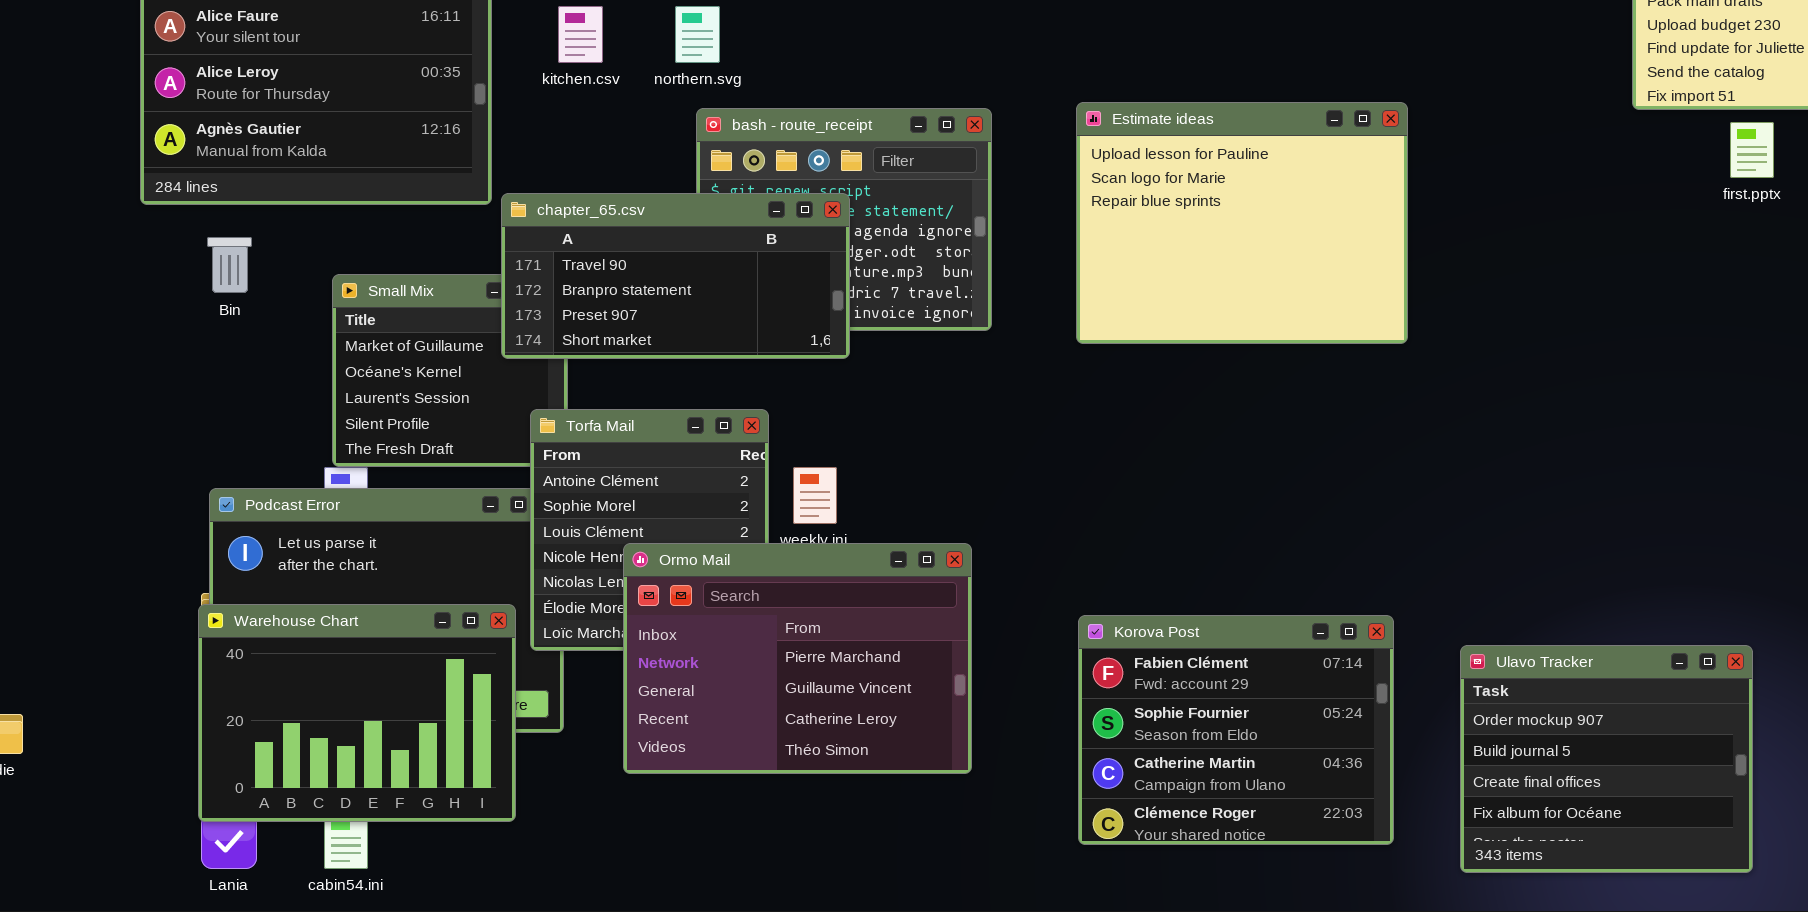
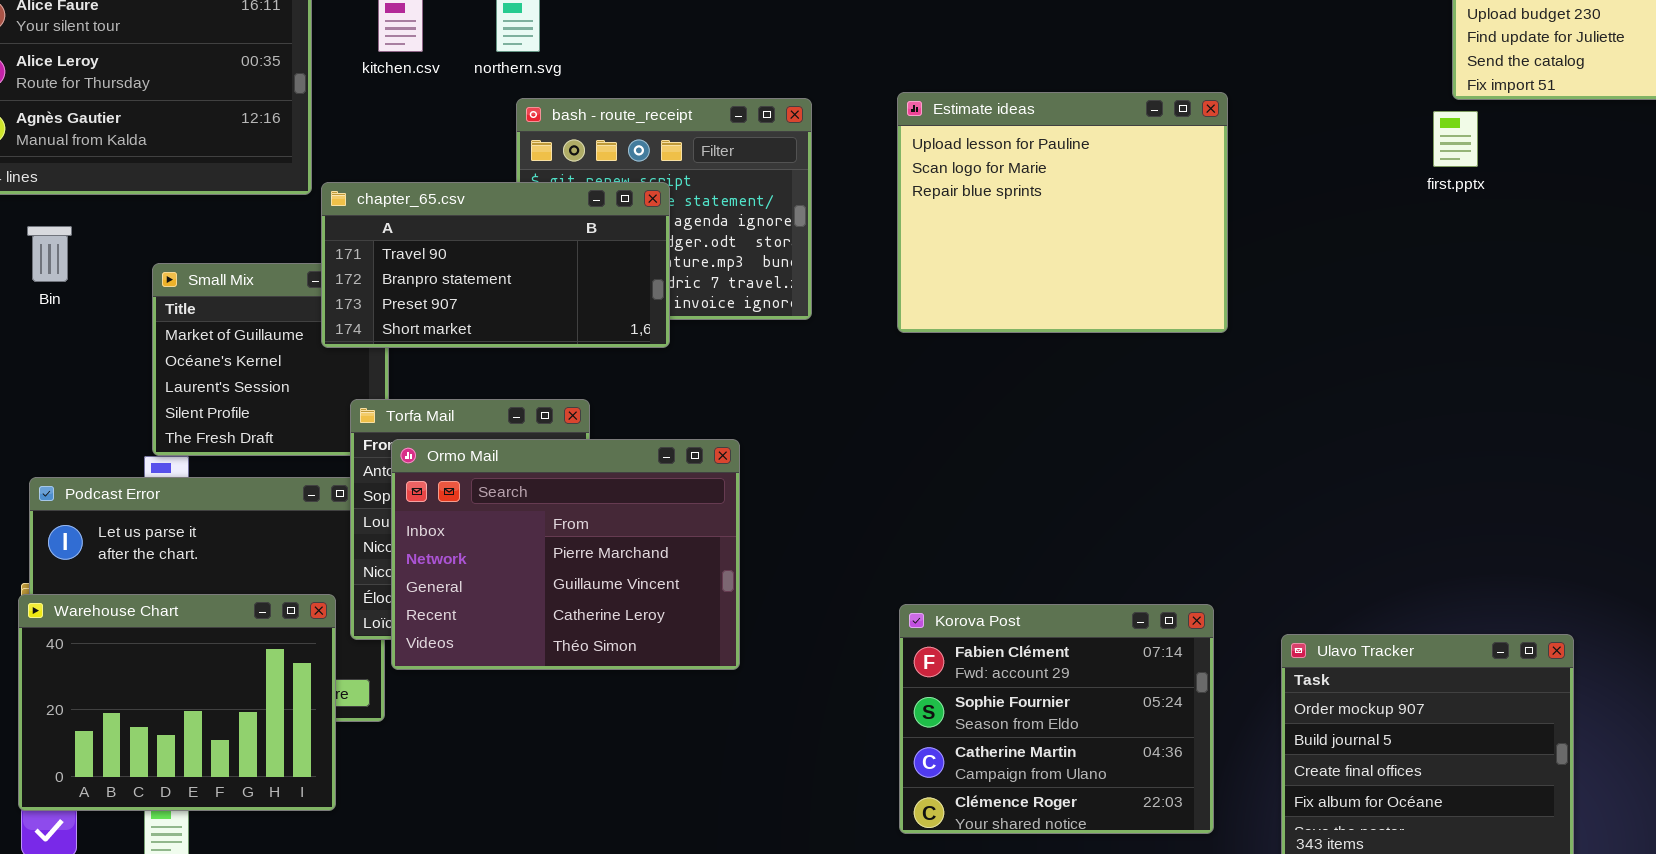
first.pptx: [1730,122,1774,178] -> [1433,111,1478,167], moved
Ormo Mail: [623,543,972,774] -> [391,439,740,670], moved

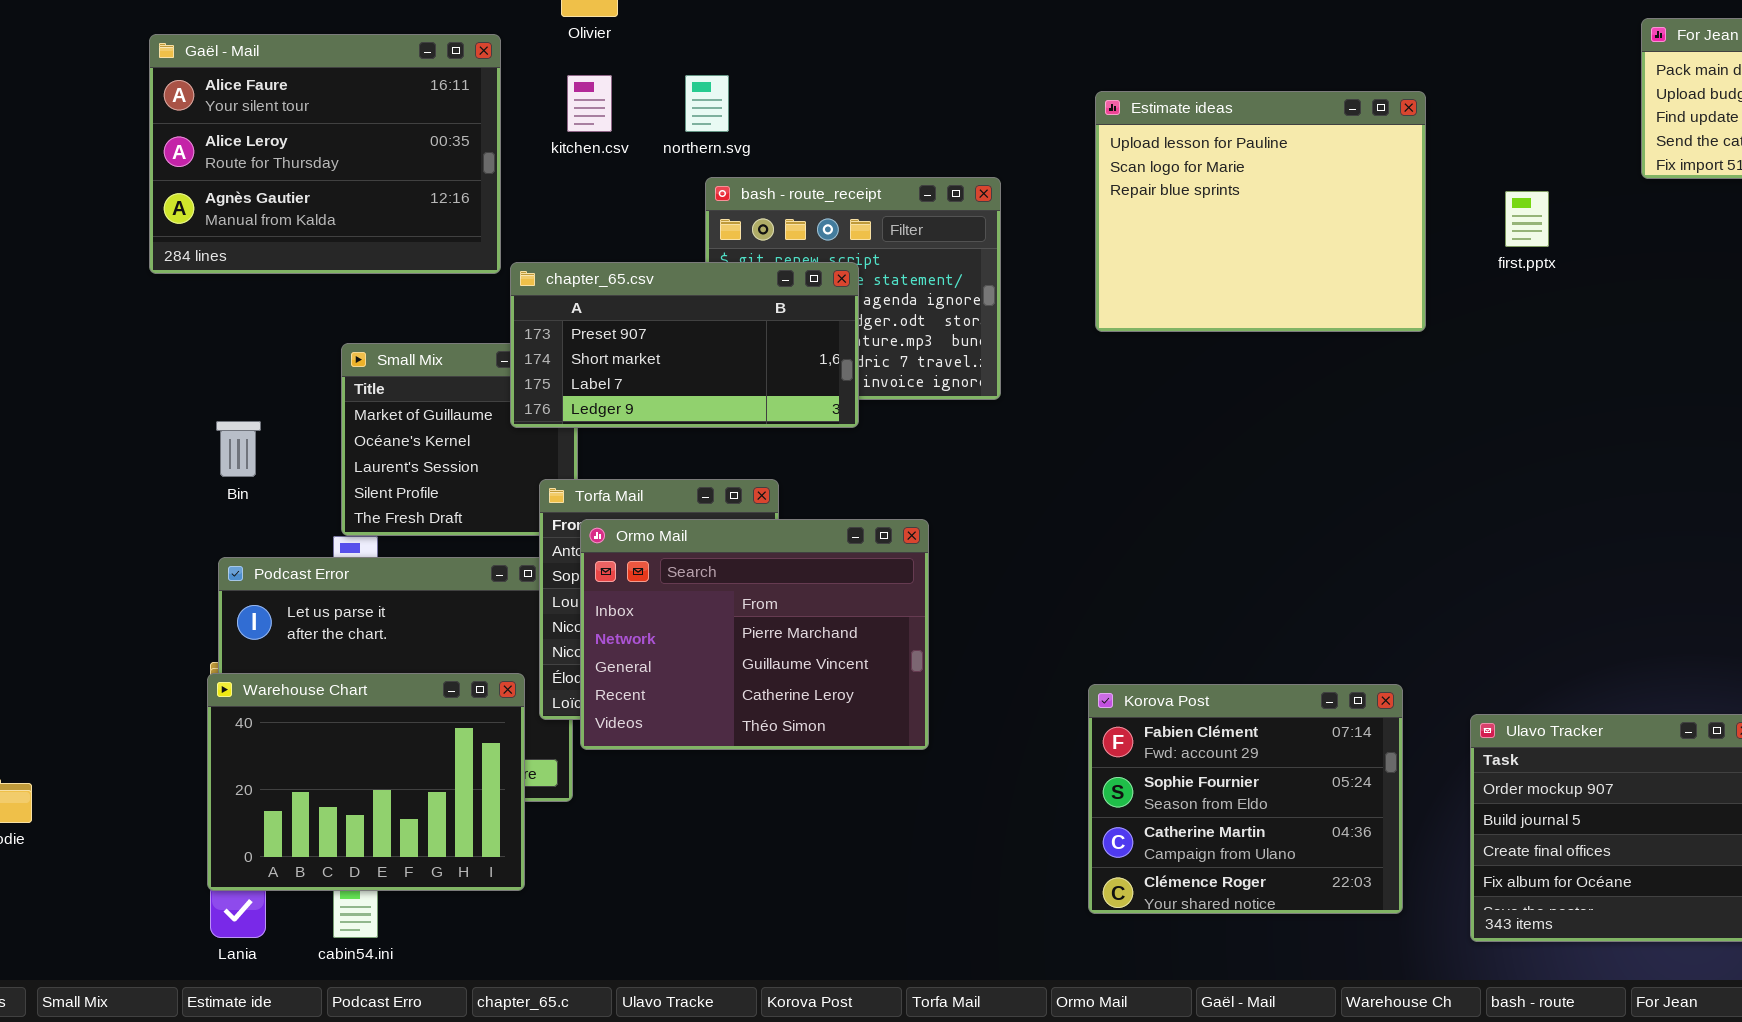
Estimate ideas: [897,92,1228,333] -> [1095,91,1426,332], moved
first.pptx: [1433,111,1478,167] -> [1505,191,1549,247], moved
chapter_65.csv: [321,182,670,348] -> [510,262,859,428], scrolled down 2 rows
Bin: [27,226,72,282] -> [216,421,261,477], moved

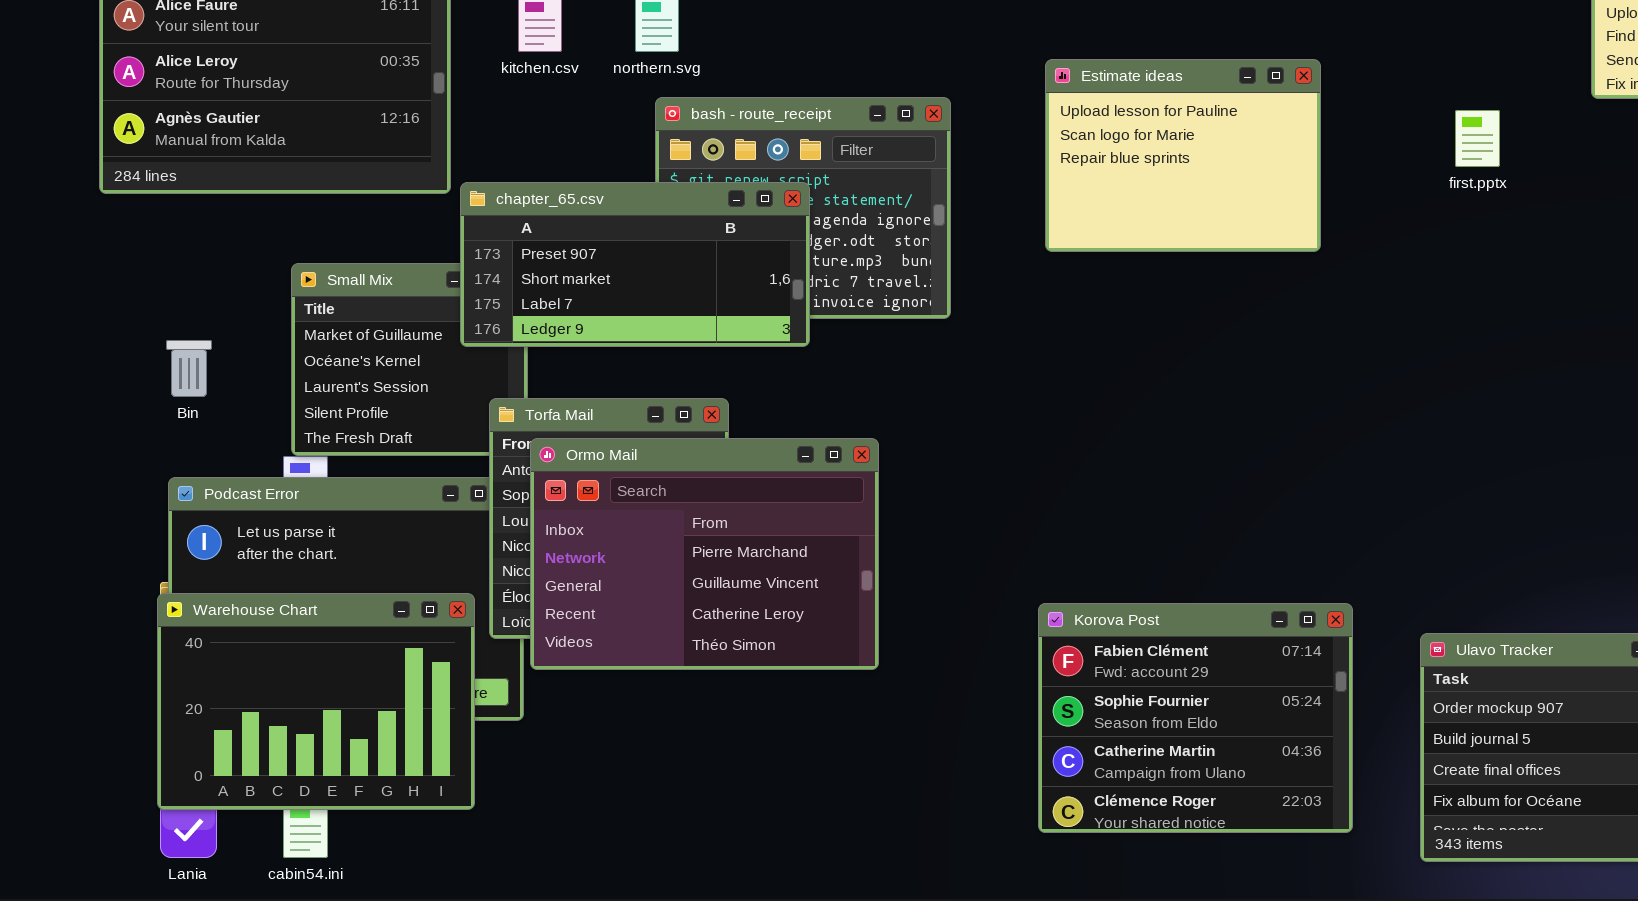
Estimate ideas: [1095,91,1426,332] -> [1045,59,1321,252], resized

